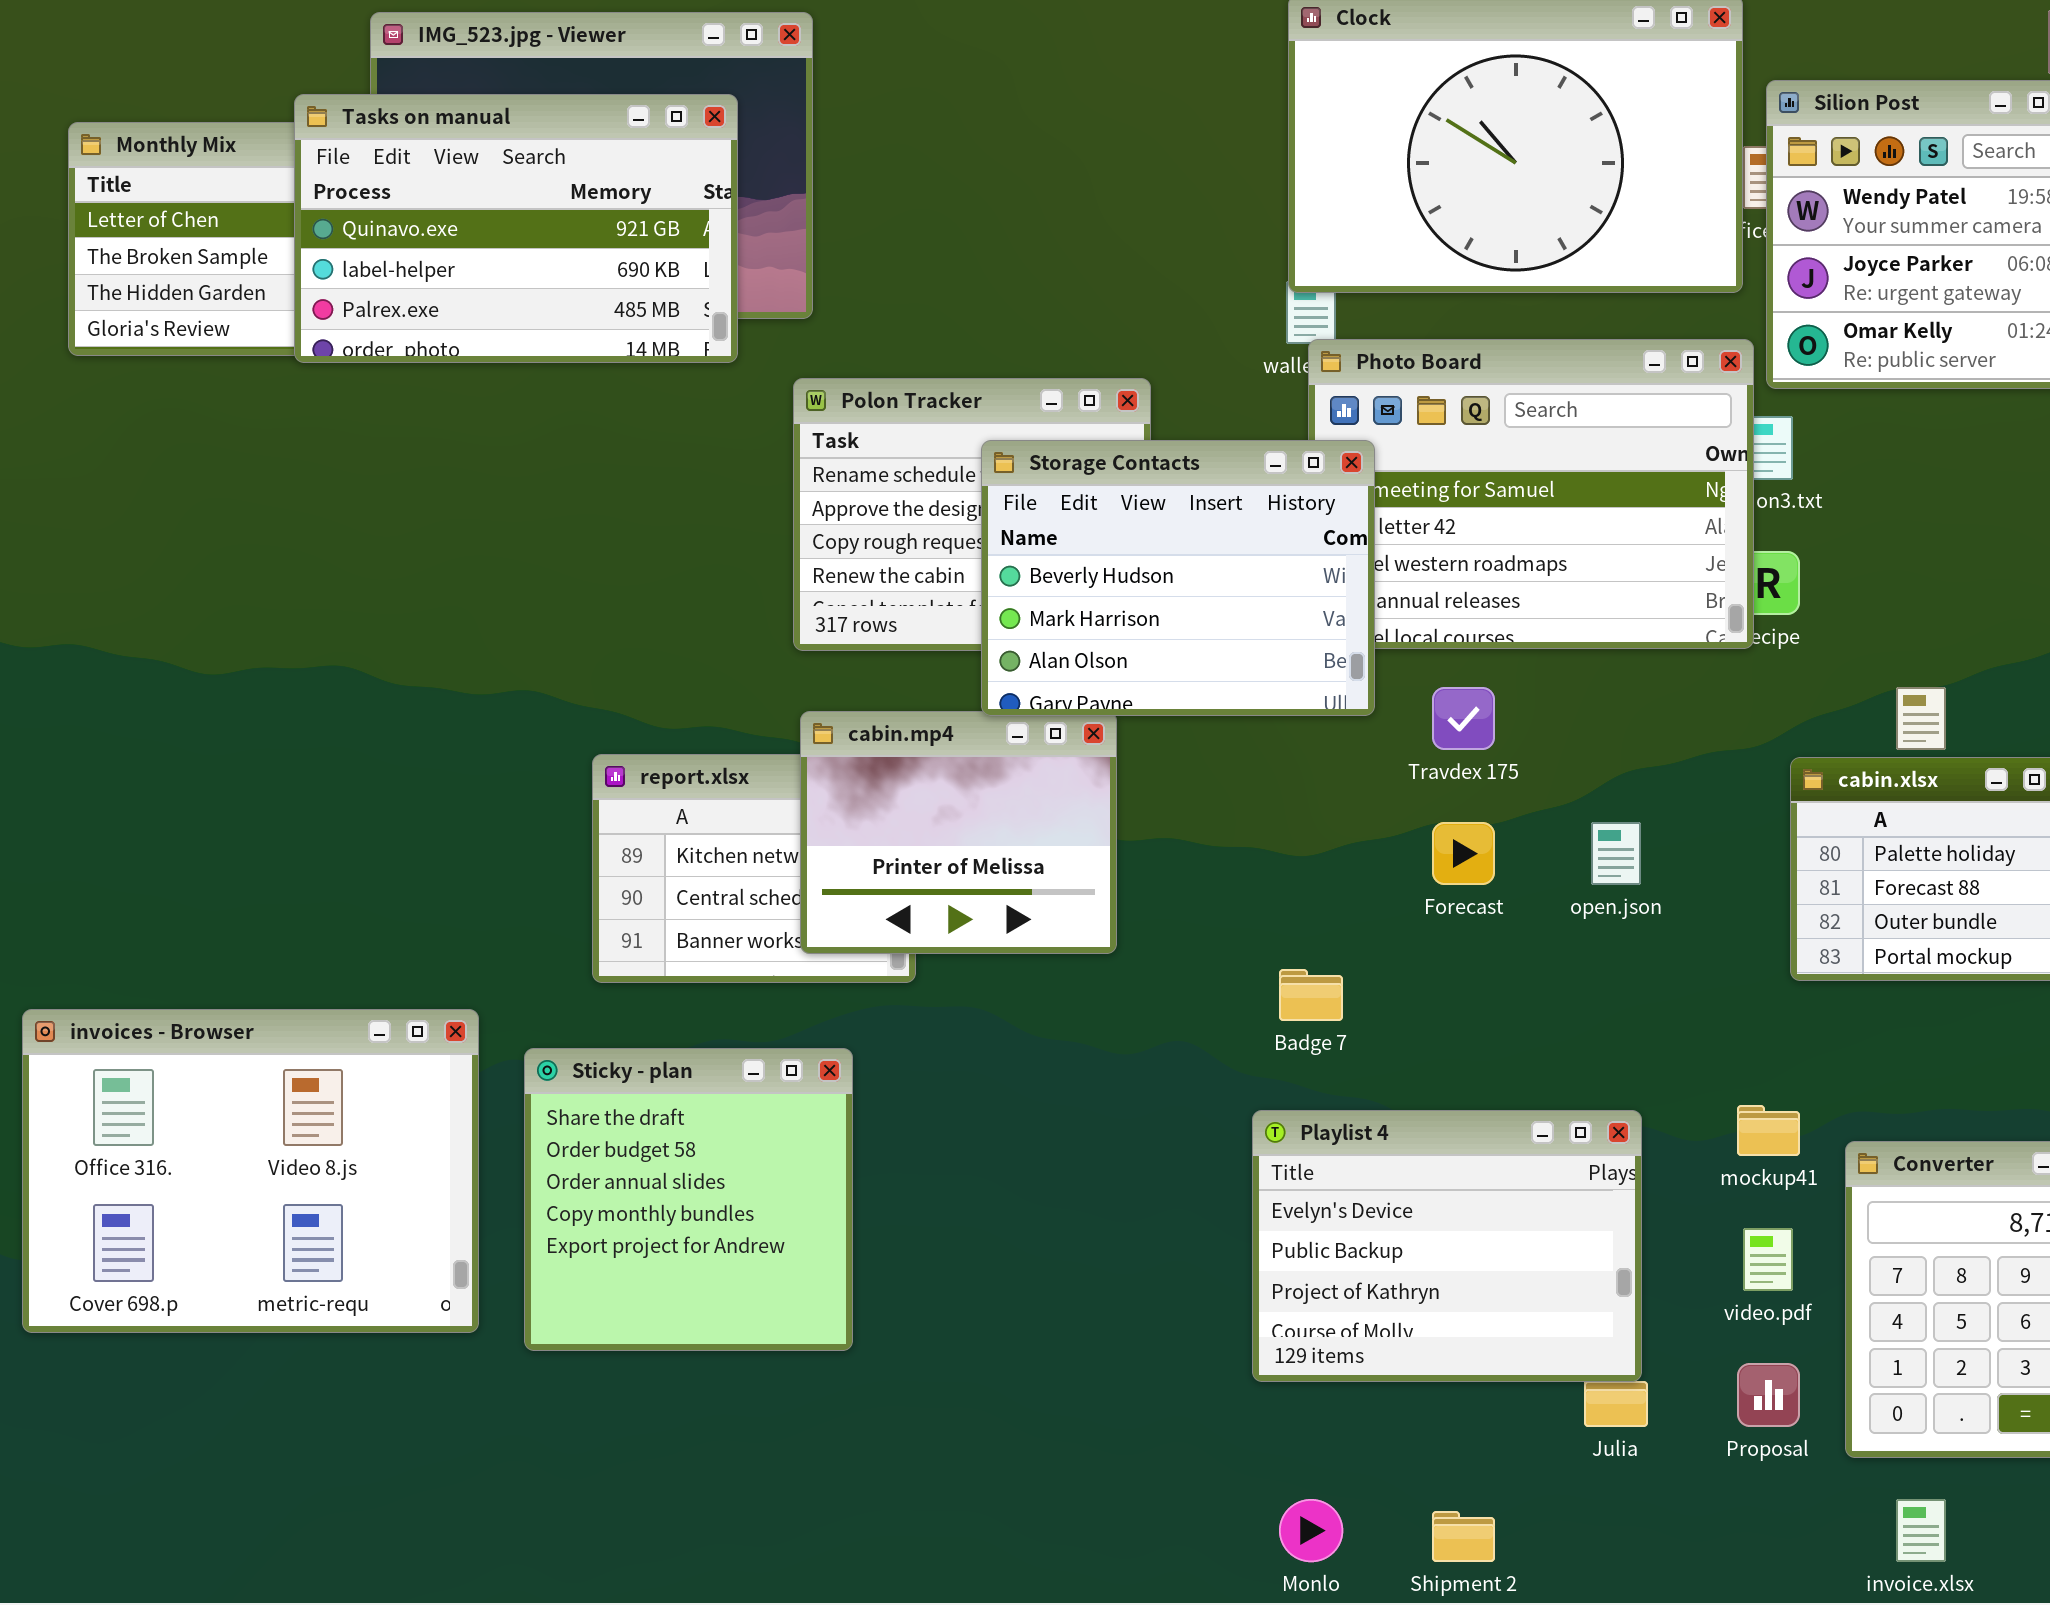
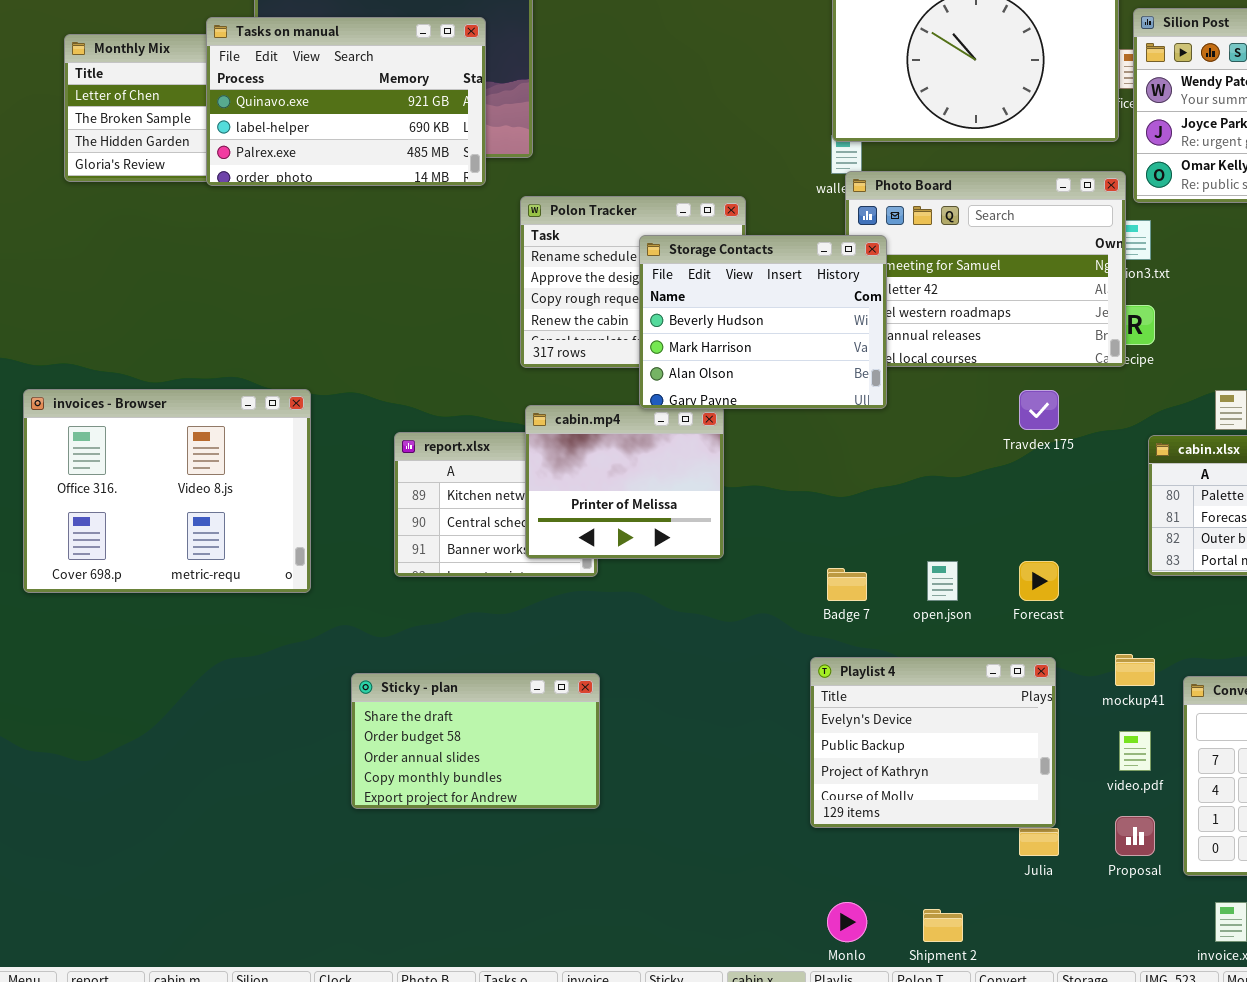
Travdex 175: [1432,687,1495,750] -> [1019,390,1059,430], moved
Forecast: [1432,822,1495,885] -> [1019,561,1059,601], moved
open.json: [1591,822,1641,885] -> [927,561,958,601], moved
invoices - Browser: [22,1009,479,1333] -> [23,389,311,593], moved
Sticky - plan: [524,1048,853,1351] -> [351,673,600,809], resized

